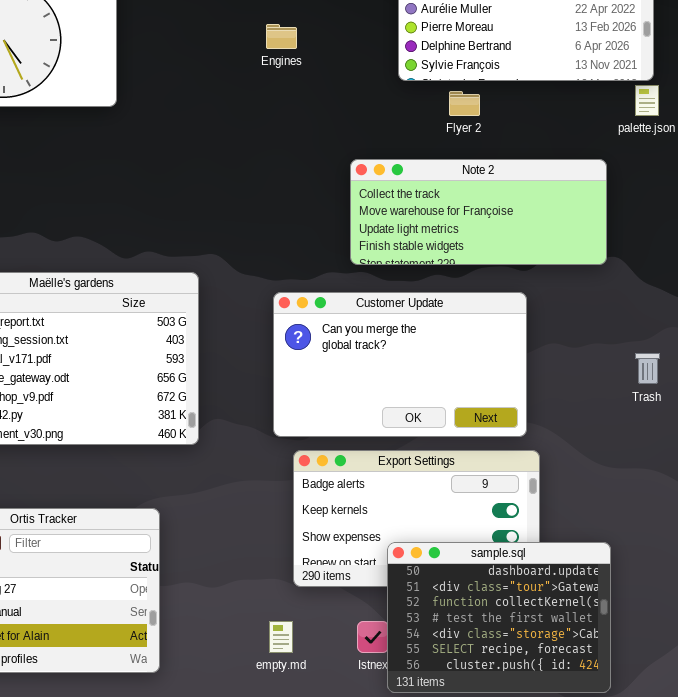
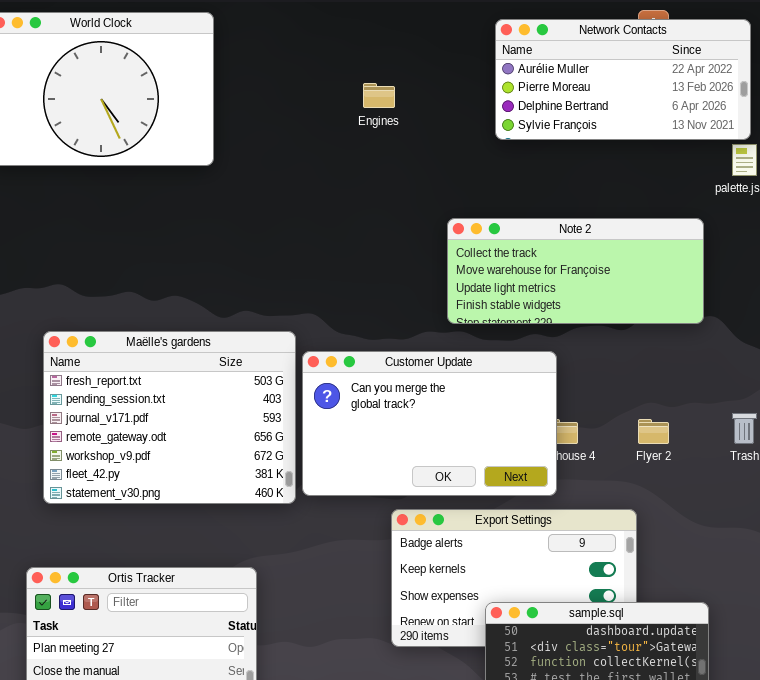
Flyer 2: [449,91,480,116] -> [638,419,669,444], moved
Customer Update: [273,292,527,437] -> [302,351,557,496], moved

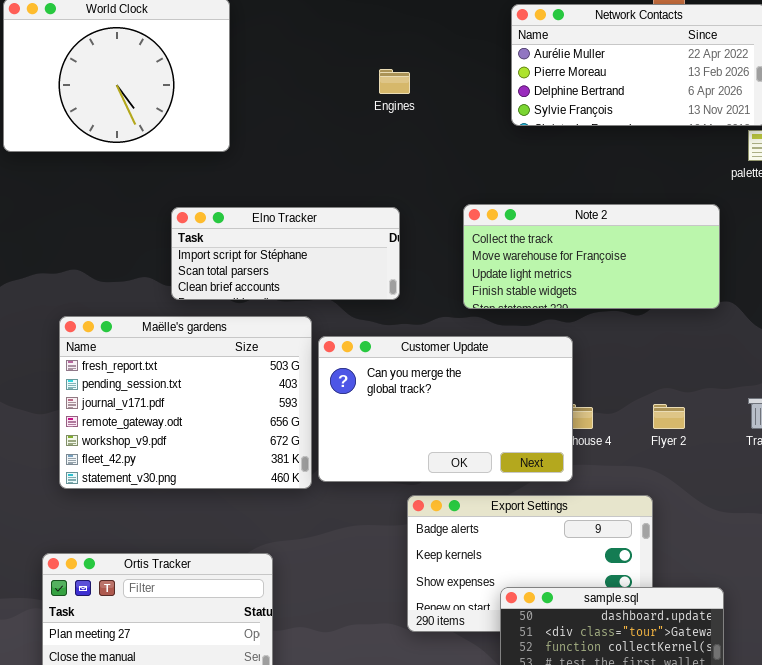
Elno Tracker: none -> [171,207,400,300], opened

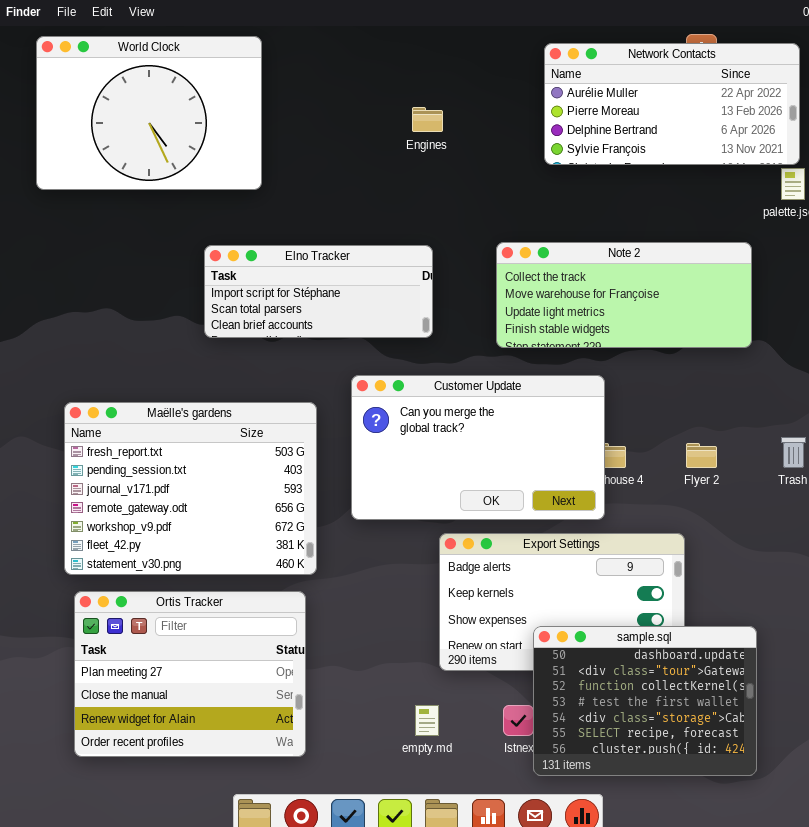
Maëlle's gardens: [59,316,312,489] -> [64,402,317,575], moved

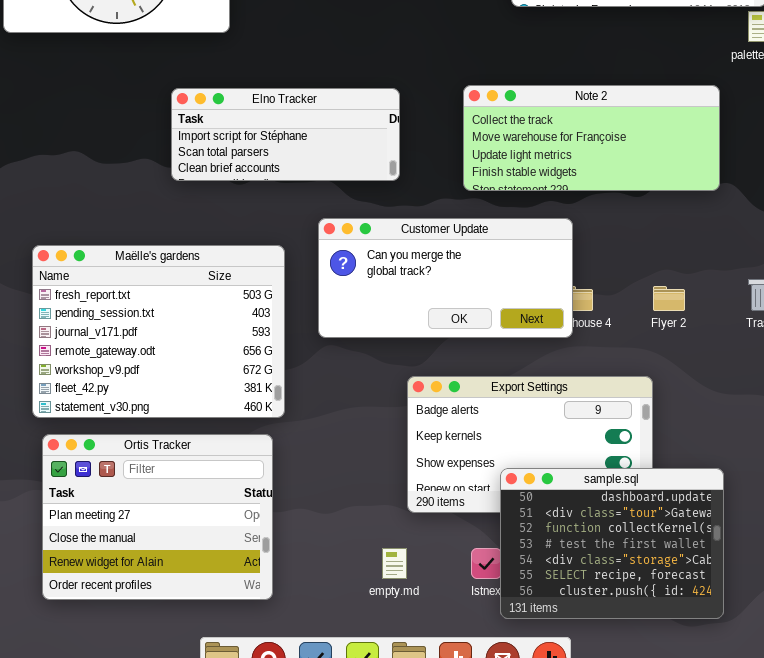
Customer Update: [351,375,605,520] -> [318,218,573,338], resized

